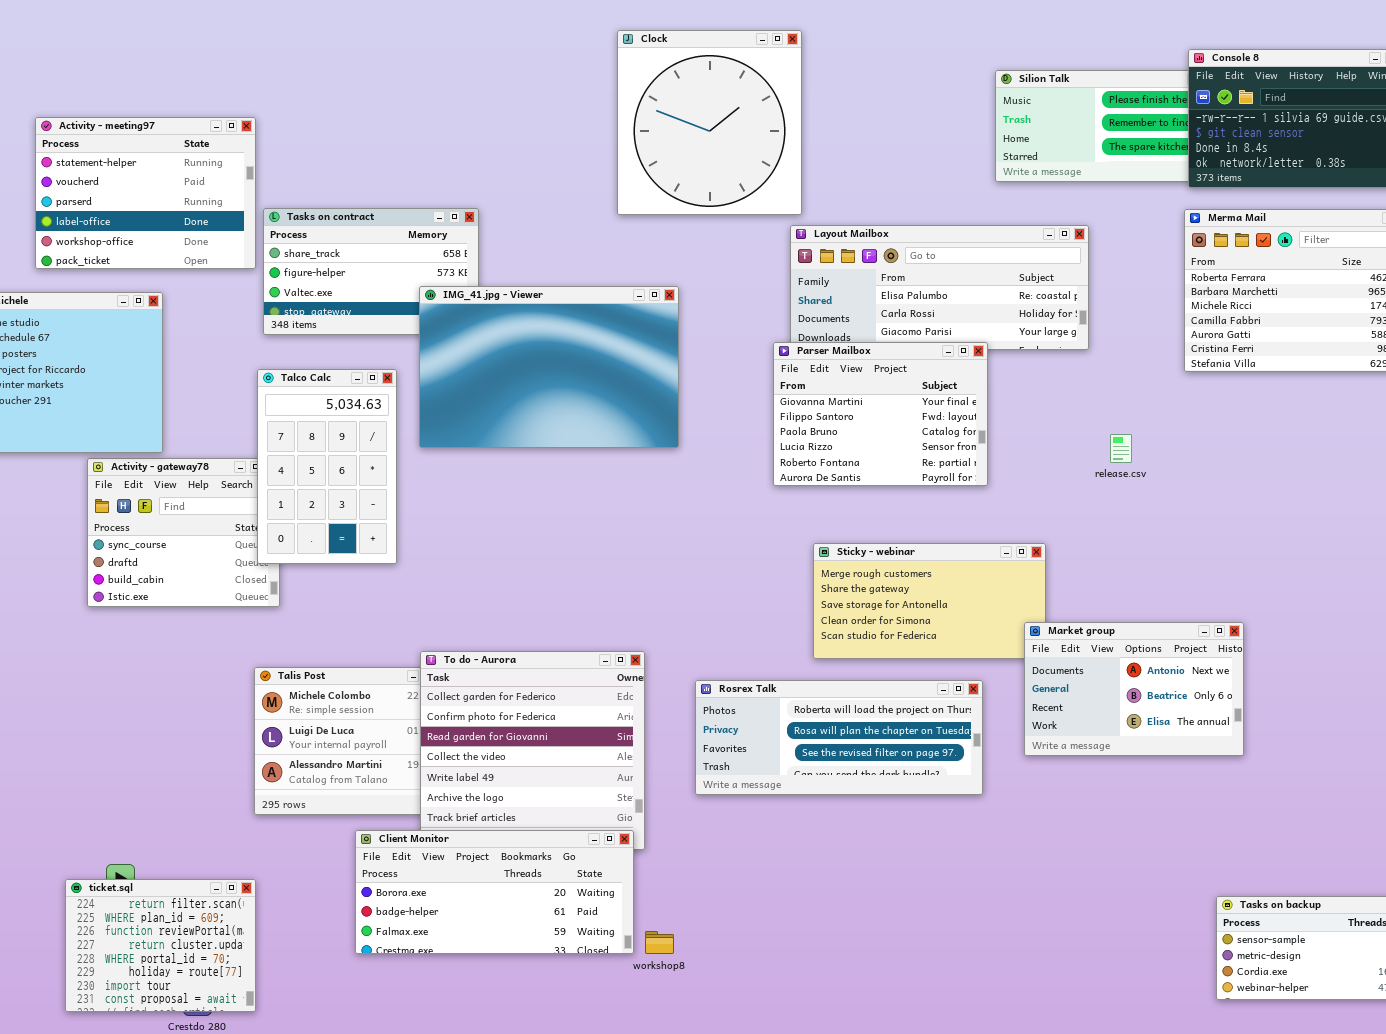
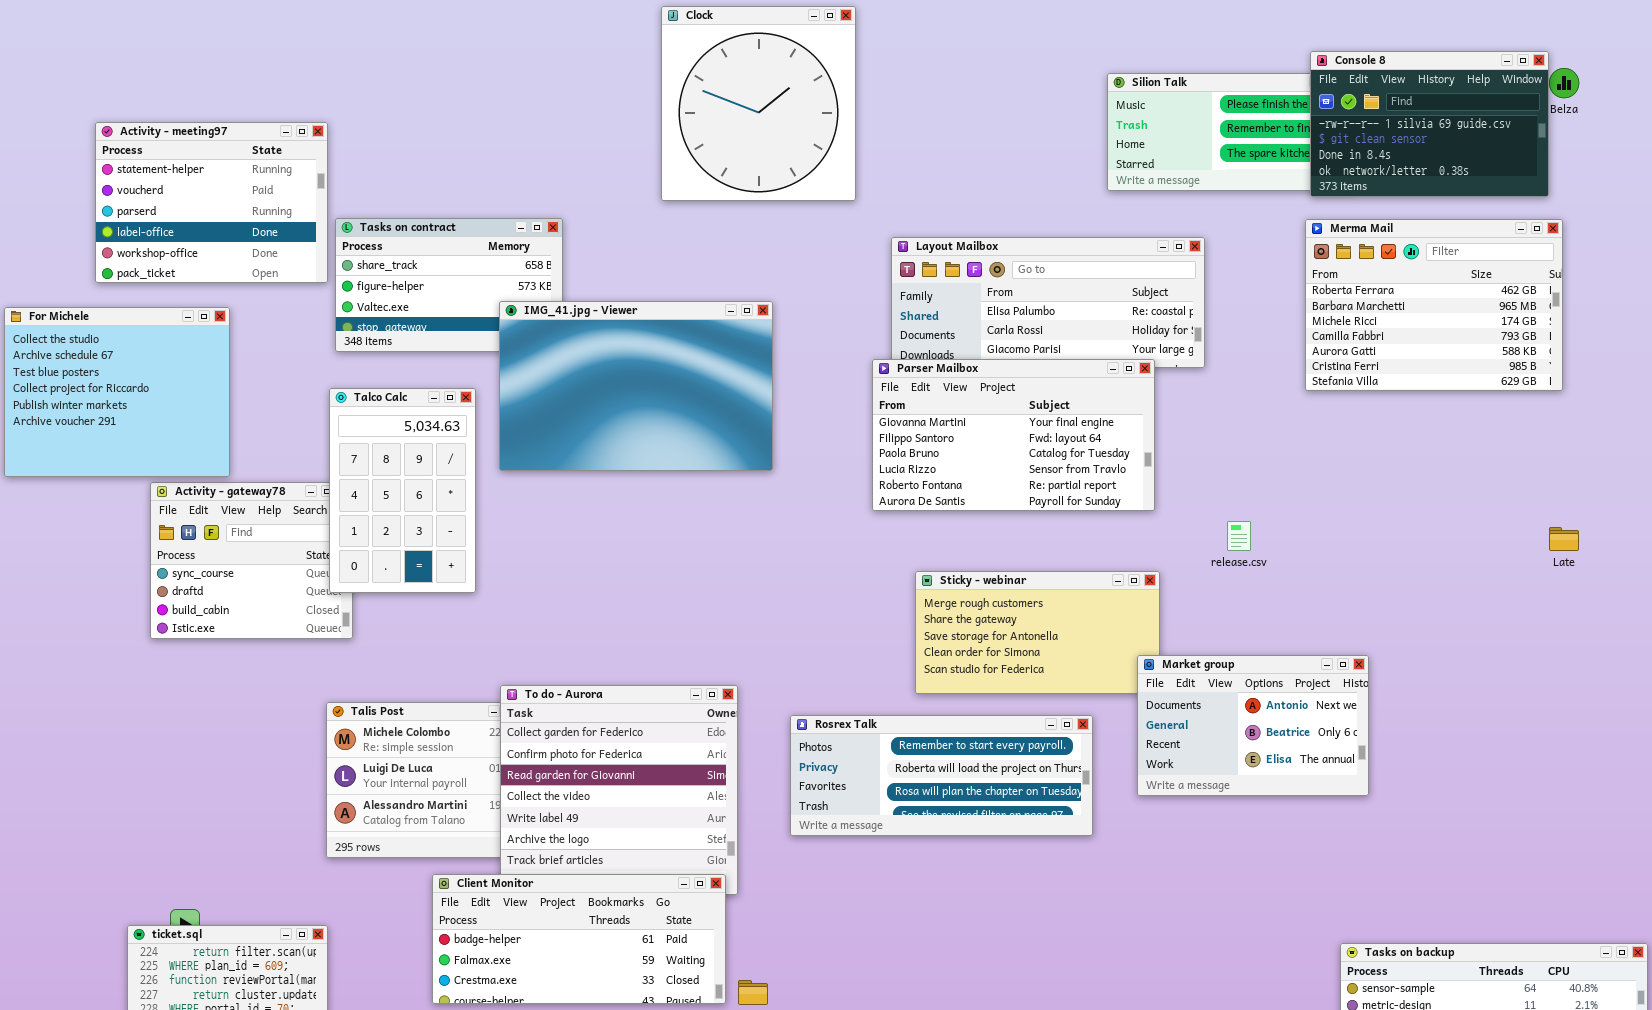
Clock: [617,30,802,215] -> [661,6,856,201], moved
Parser Mailbox: [773,342,988,486] -> [872,359,1155,511], resized
release.csv: [1110,434,1132,463] -> [1227,521,1251,551], moved
Rosrex Talk: [695,680,983,795] -> [790,715,1093,836], scrolled up 1 row
Client Monitor: [355,830,634,954] -> [432,874,726,1004], scrolled down 1 row

